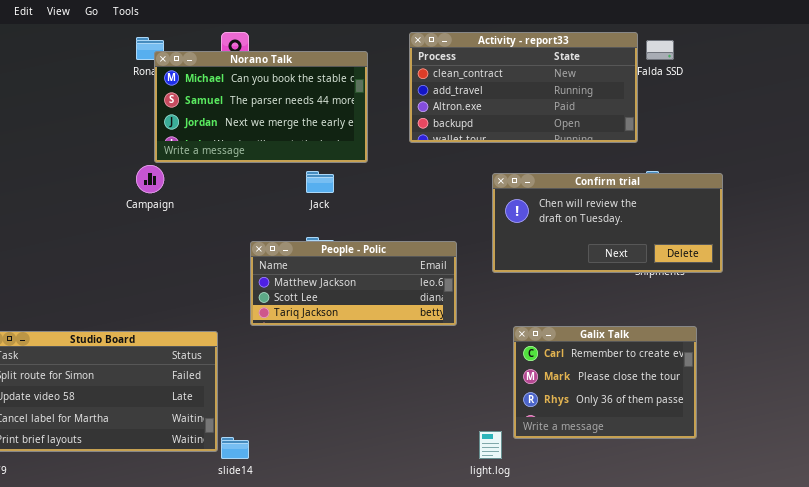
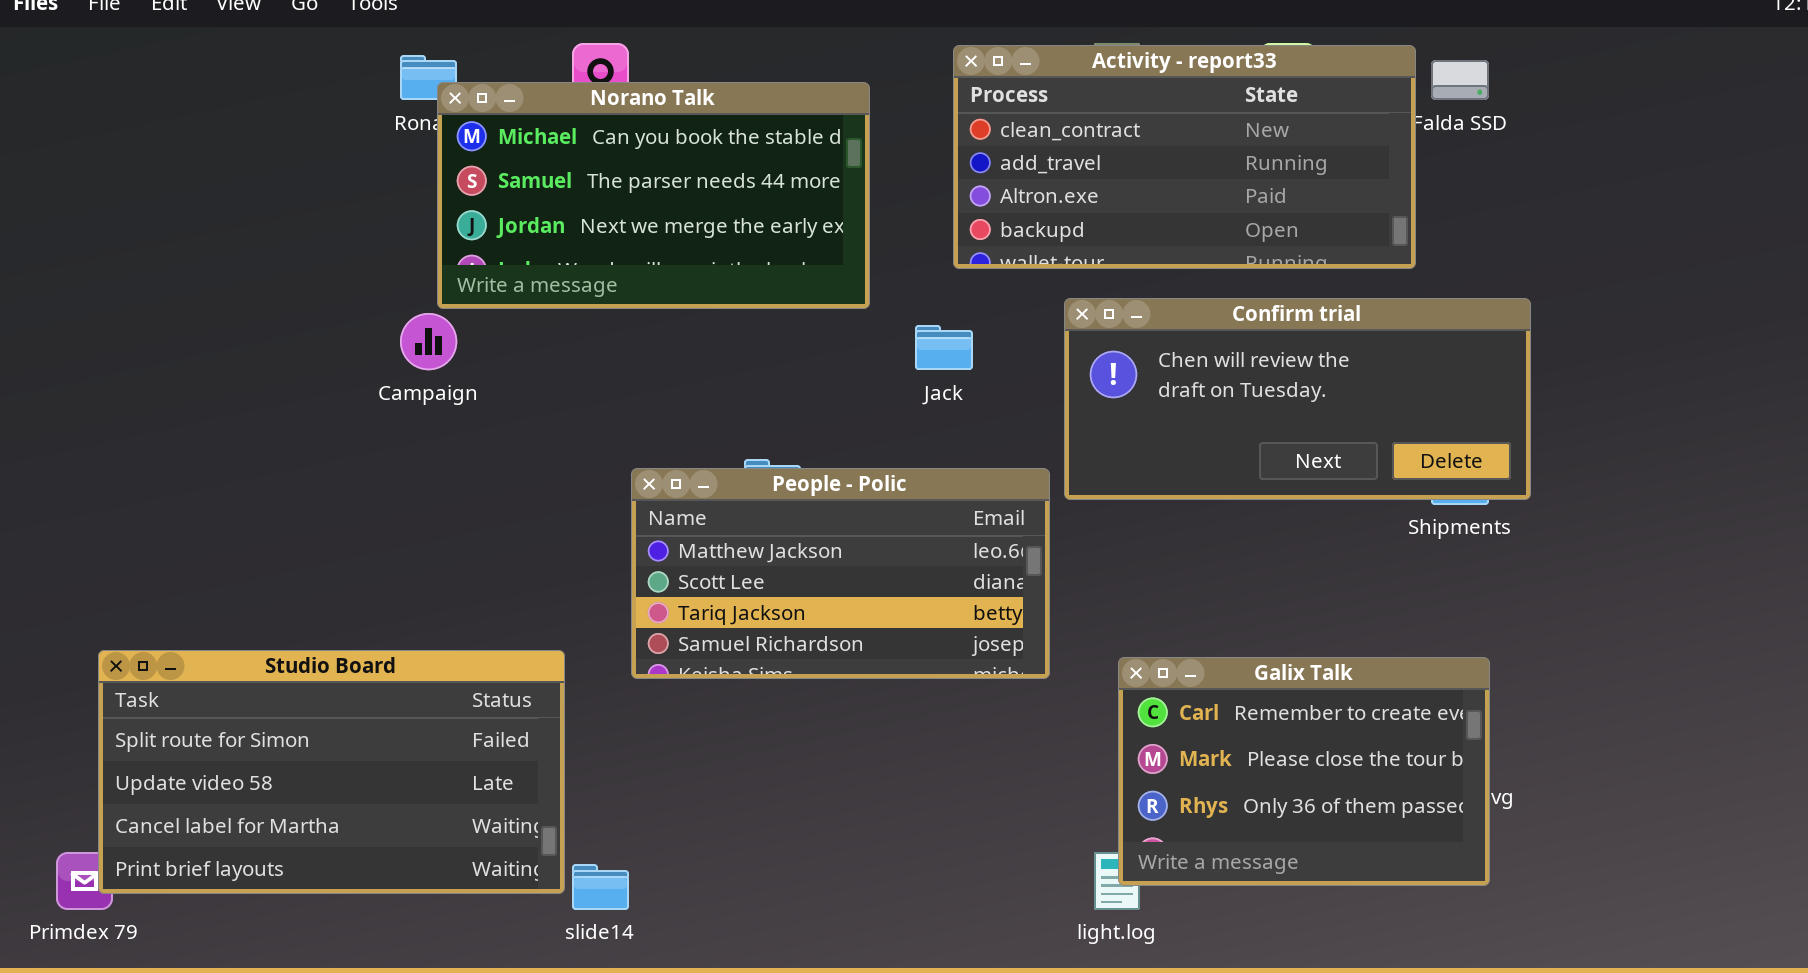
Jack: [306,171,334,193] -> [915,325,973,370], moved
Confirm trial: [492,173,723,273] -> [1064,298,1531,500], moved
People - Polic: [250,241,457,326] -> [631,468,1050,679], resized
Galix Talk: [513,326,697,439] -> [1118,657,1490,886], moved

